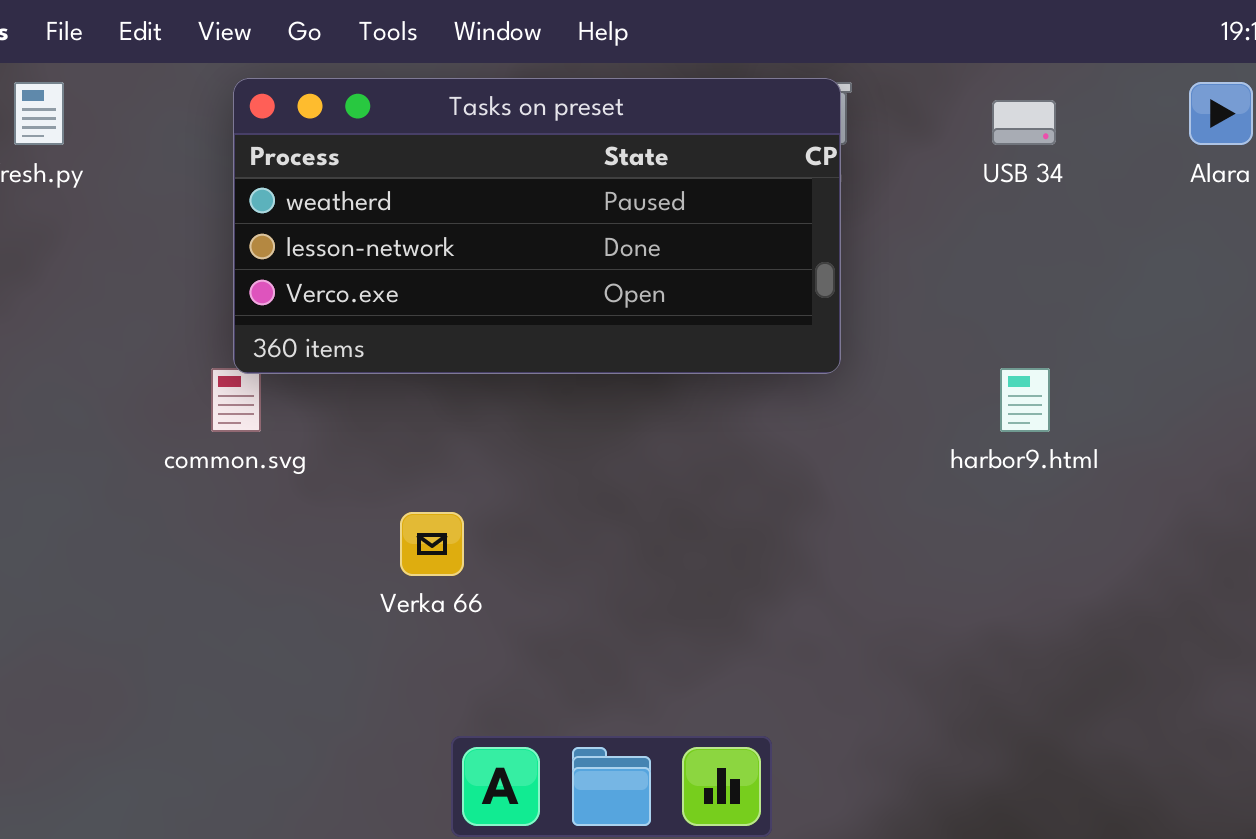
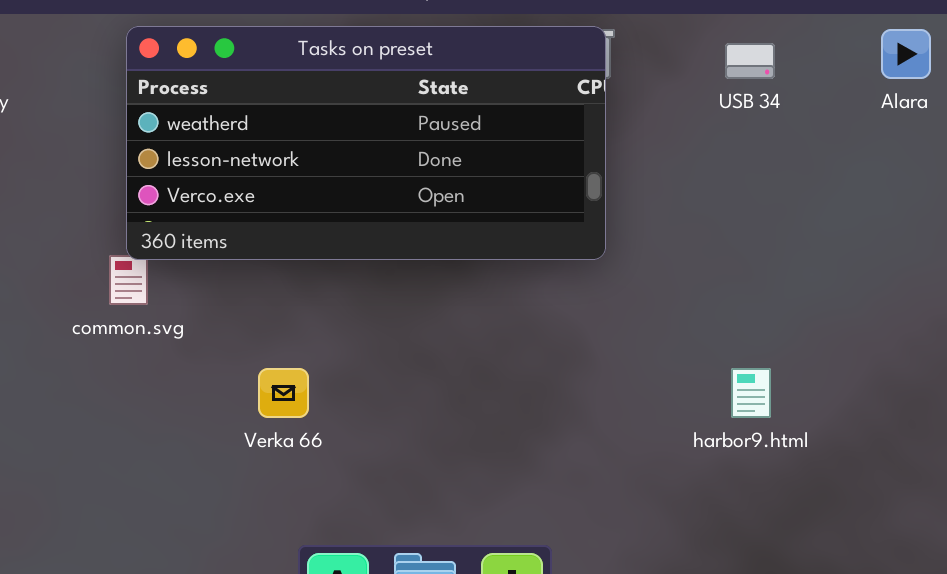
harbor9.html: [1000,368,1050,432] -> [731,368,771,418], moved

